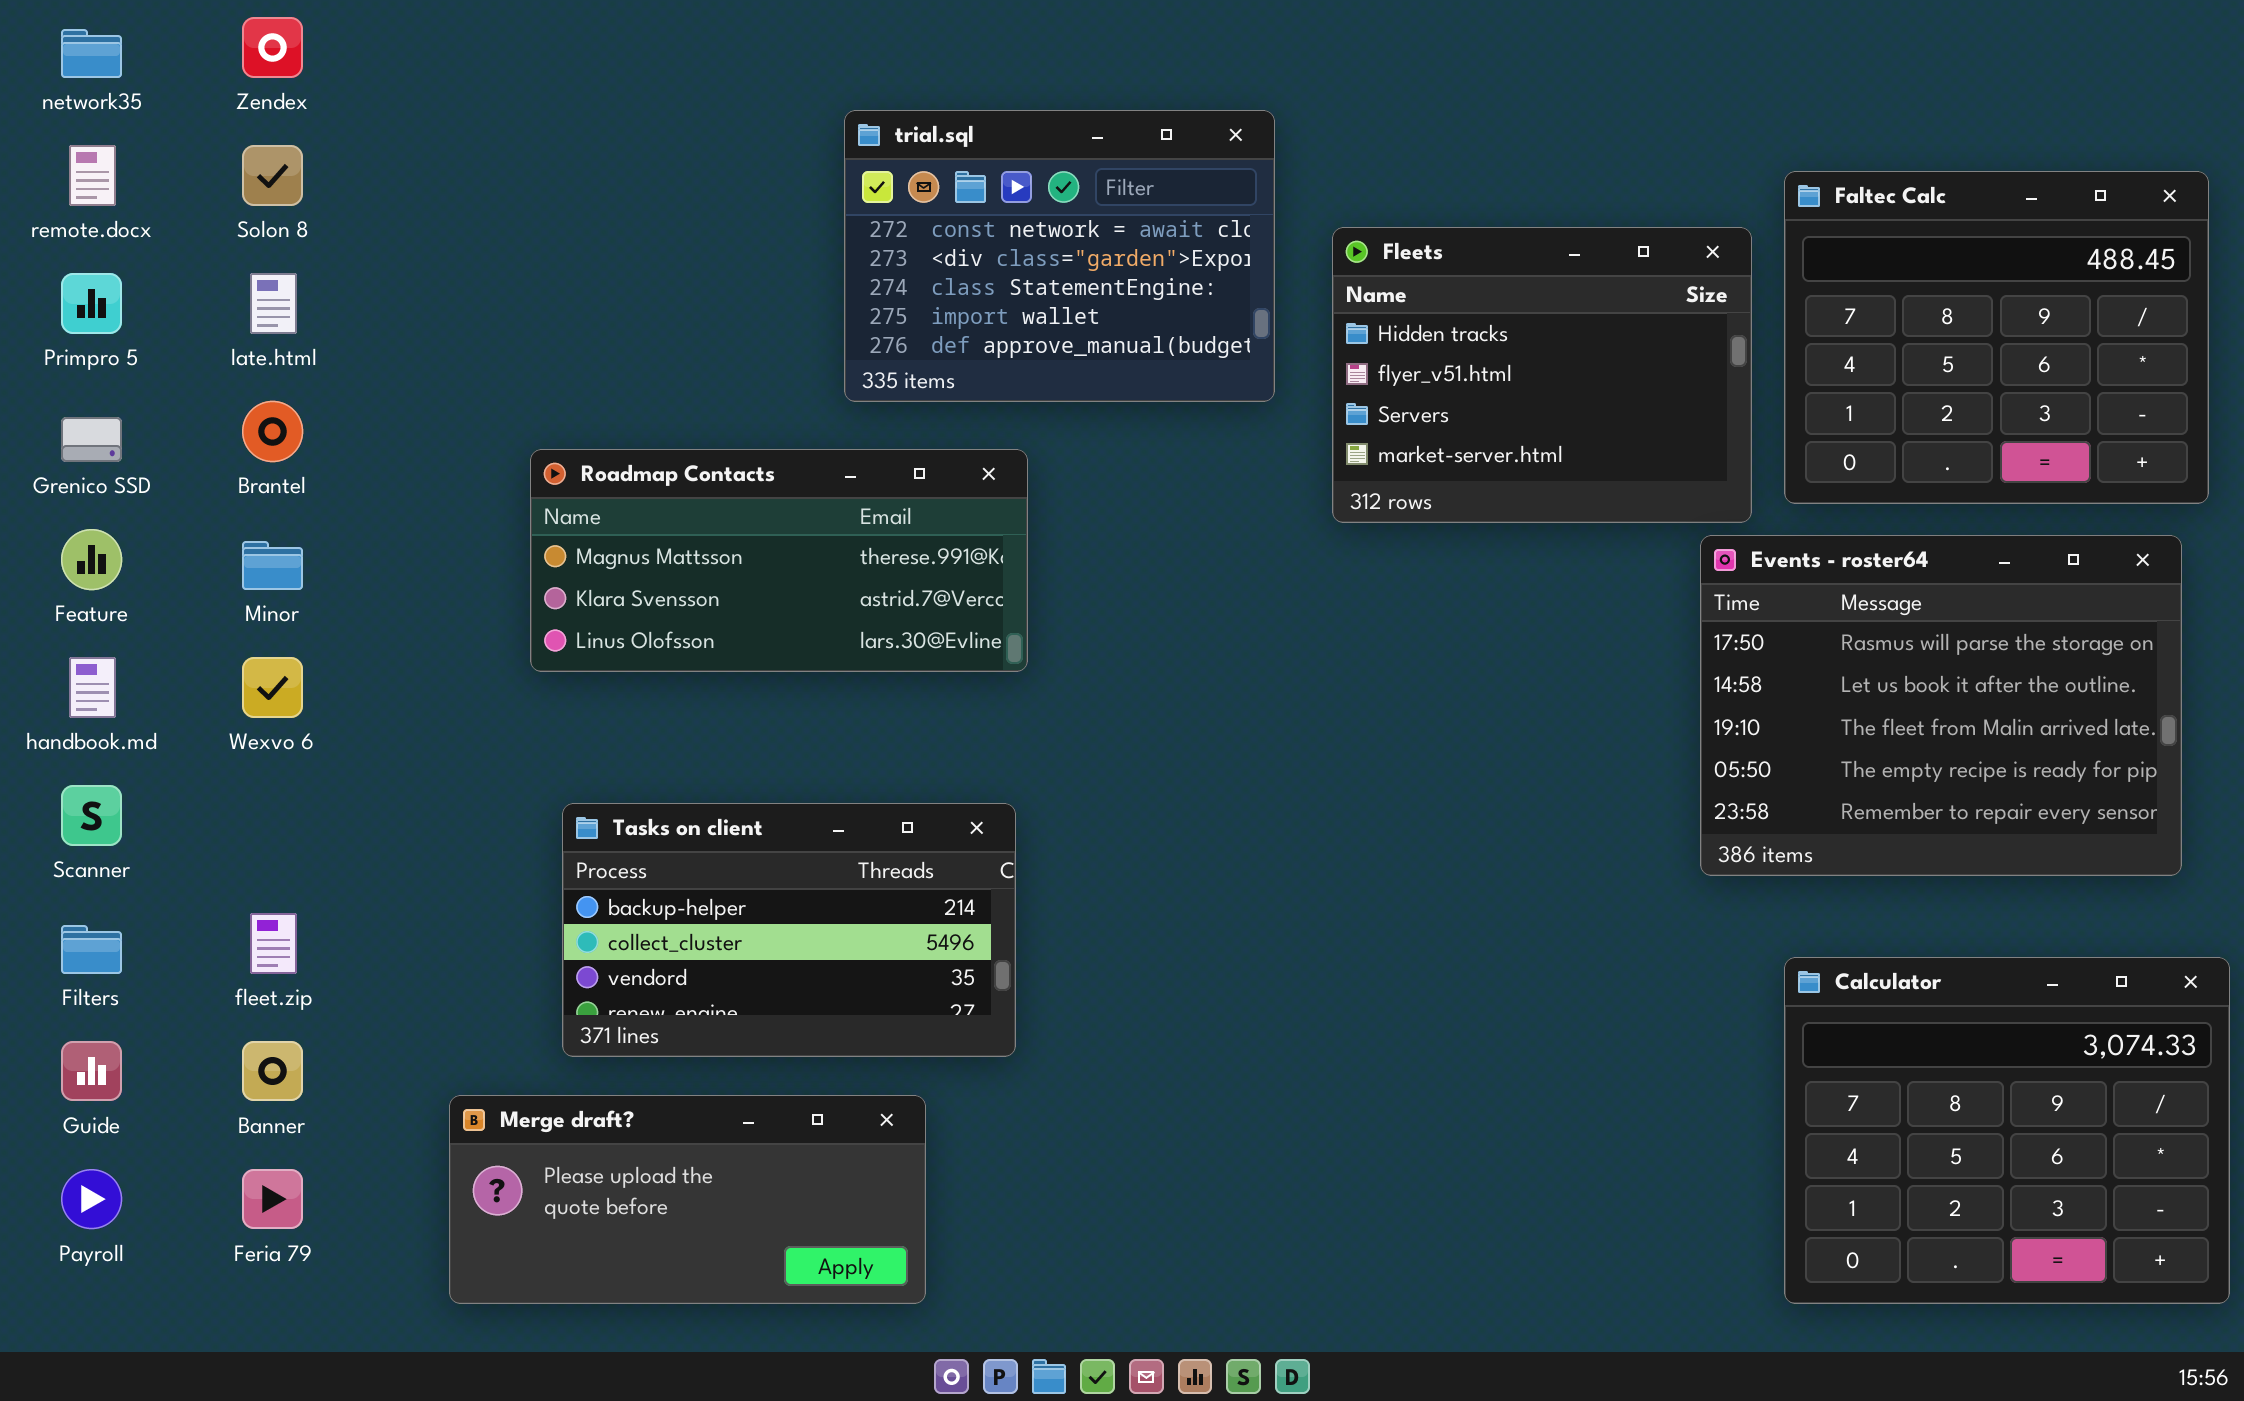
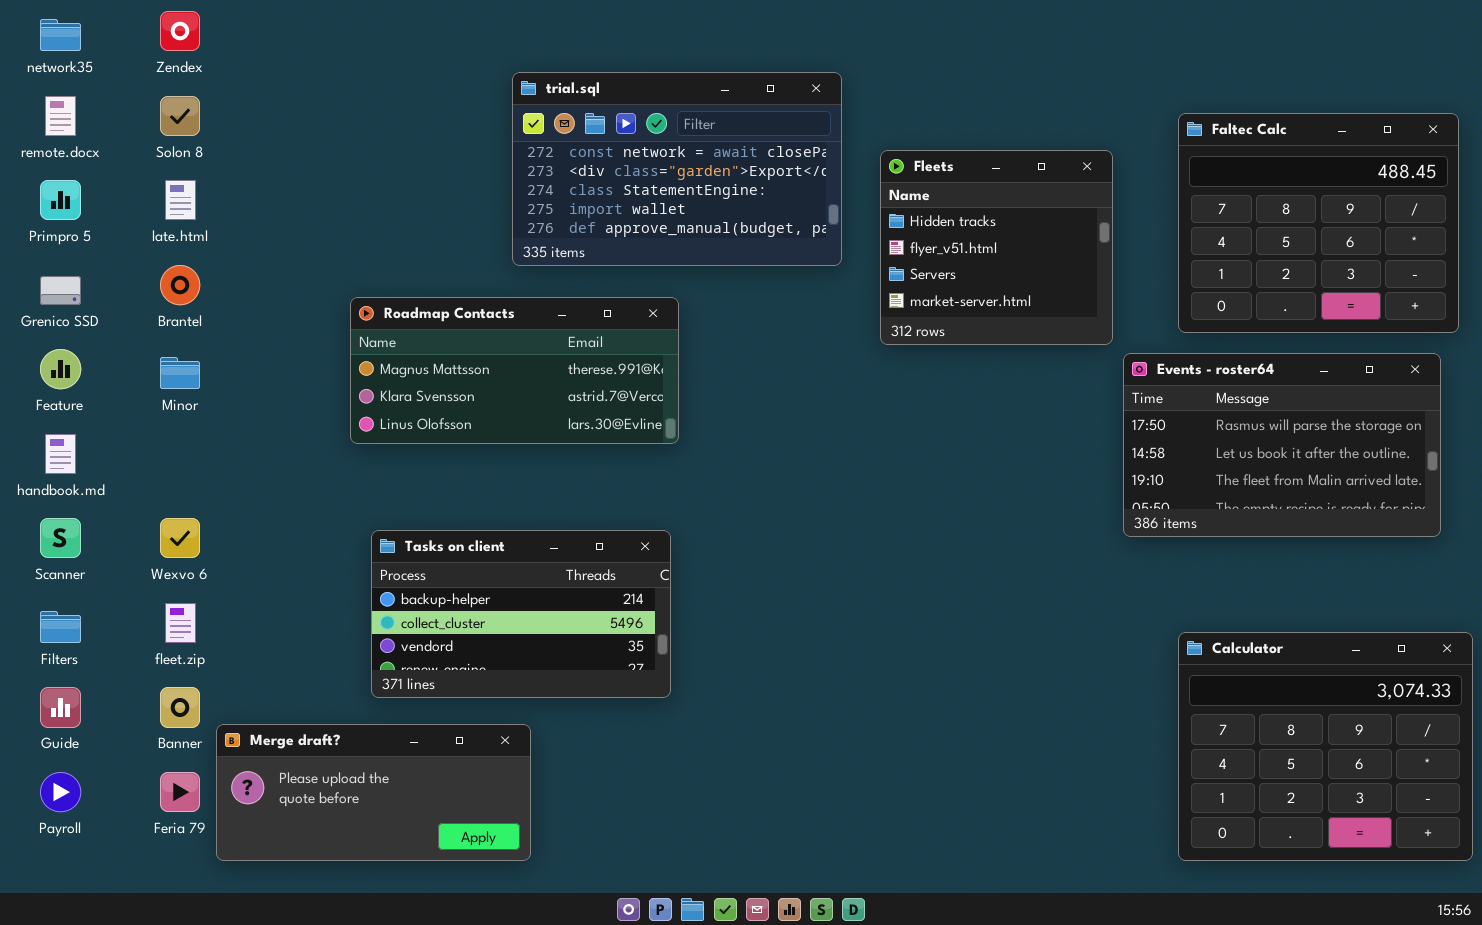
trial.sql: [844,110,1275,402] -> [512,72,842,266], resized
Fleets: [1332,227,1752,523] -> [880,150,1113,345], resized
Events - roster64: [1700,535,2182,876] -> [1123,353,1441,537], resized
Wexvo 6: [242,657,303,718] -> [160,518,200,558], moved
Merge draft?: [449,1095,926,1304] -> [216,724,531,861], moved

